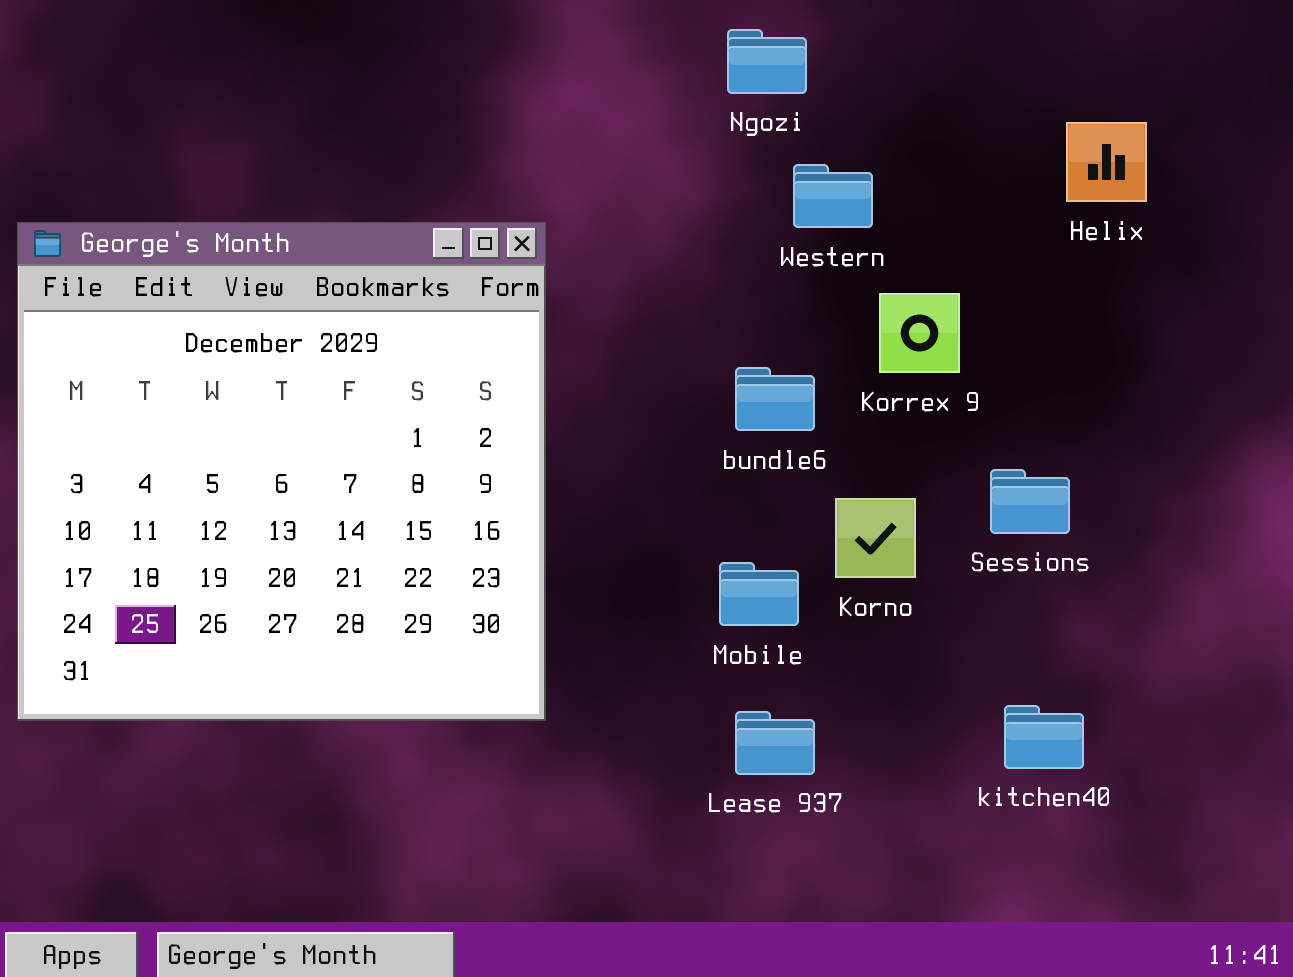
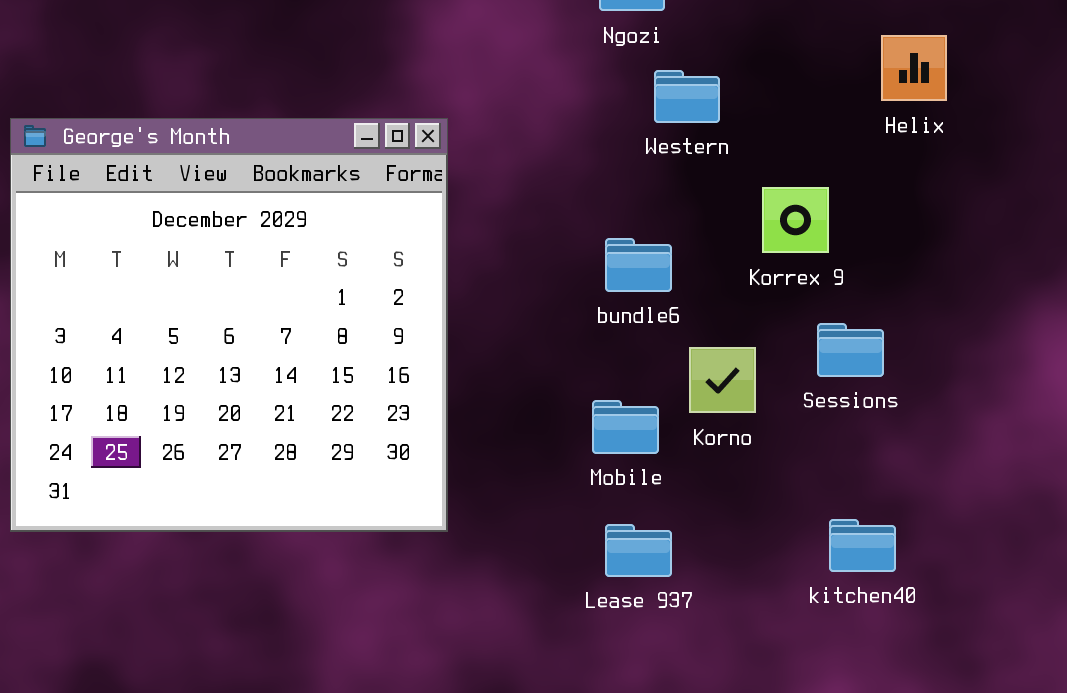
Korrex 9: [879,293,960,373] -> [762,187,829,253], moved

